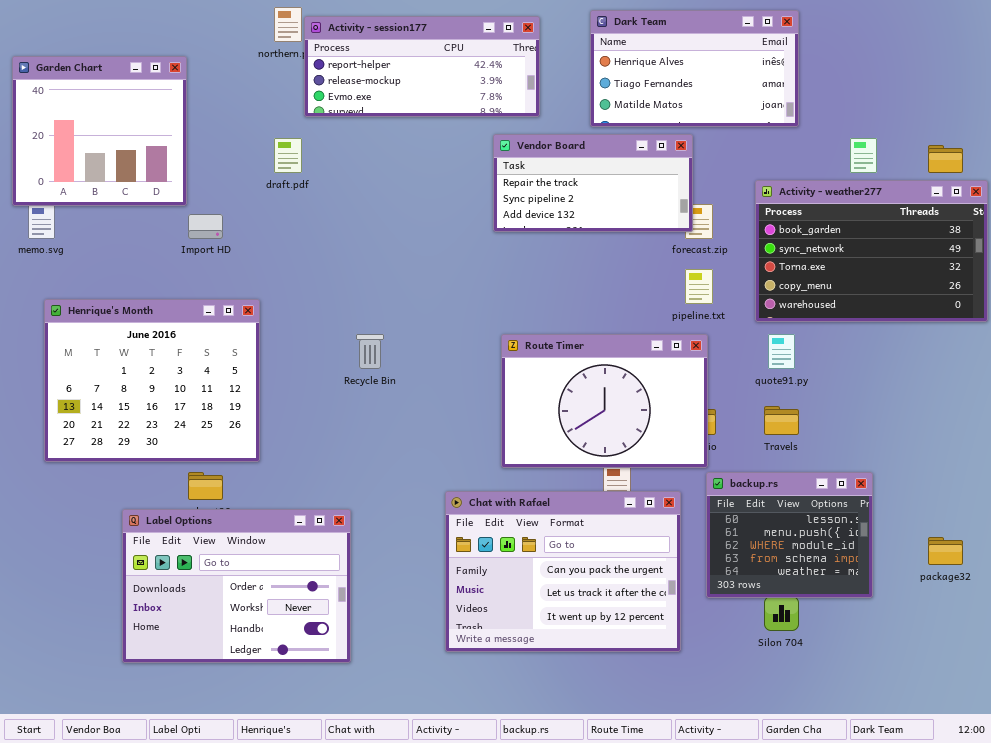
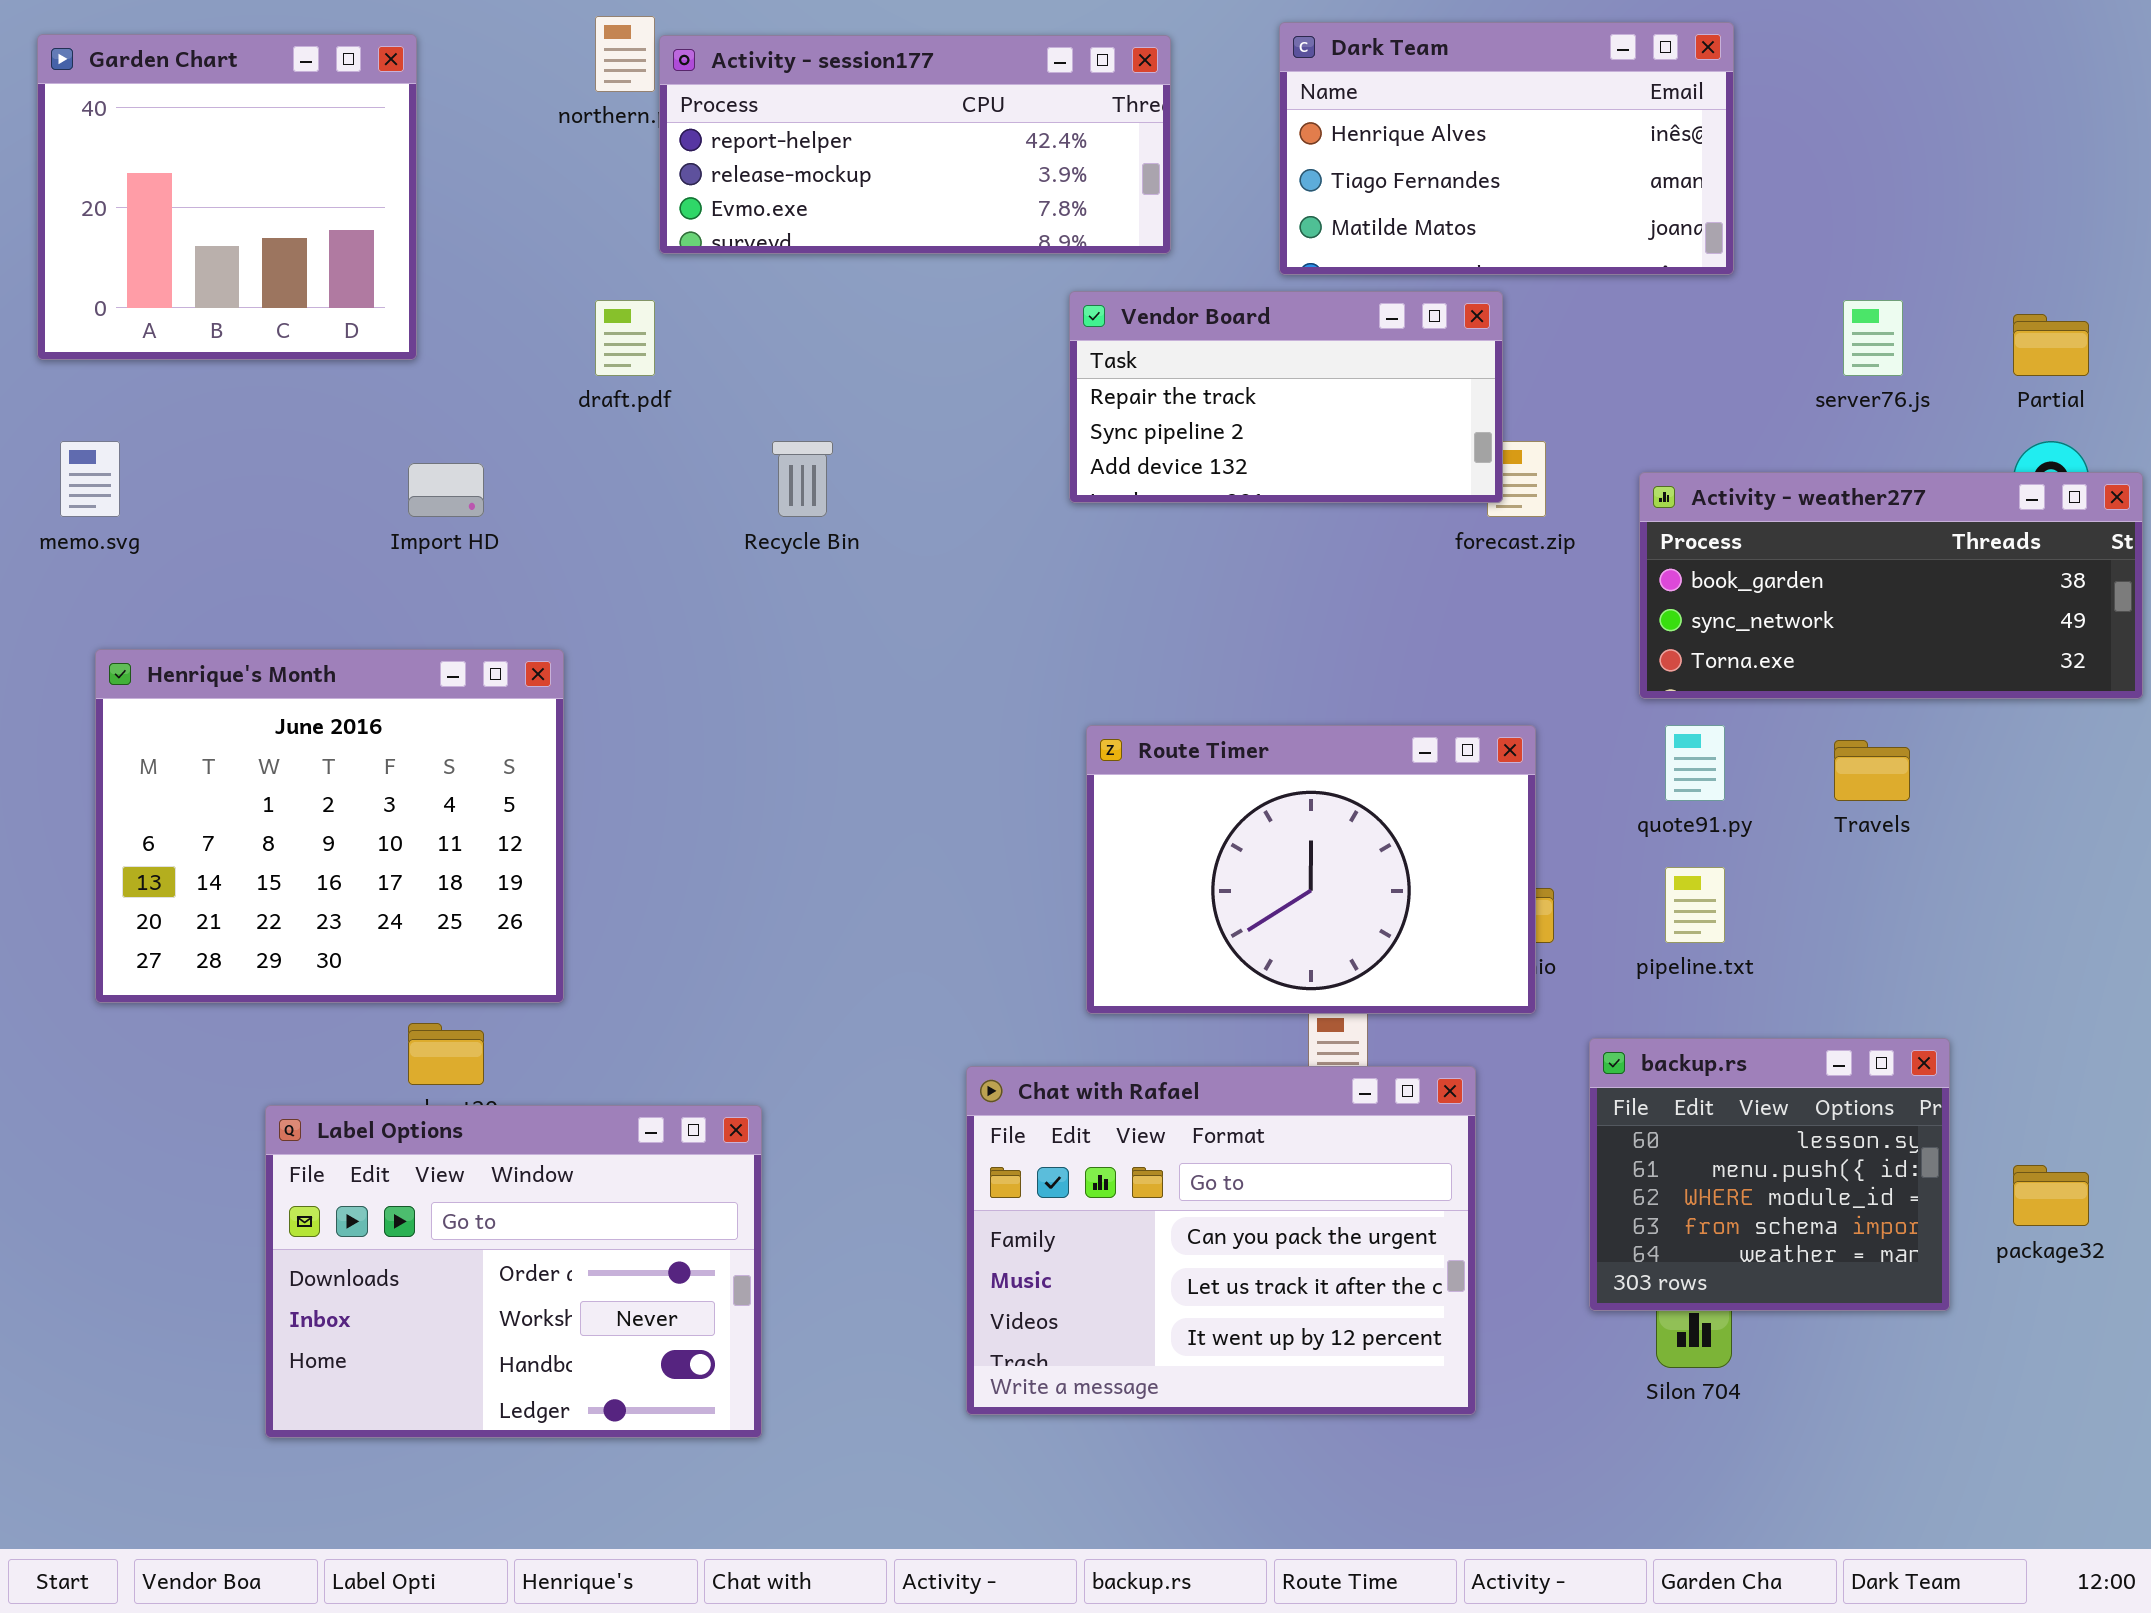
Garden Chart: [12,56,187,206] -> [37,34,417,360], moved
Activity - weather277: [755,180,988,322] -> [1639,472,2143,699], resized
pipeline.txt: [685,269,713,304] -> [1665,867,1725,943], moved
Recycle Bin: [356,334,384,369] -> [772,441,833,517], moved
Travels: [764,406,799,435] -> [1834,740,1910,801], moved
backup.rs: [706,472,873,598] -> [1589,1038,1950,1311], moved

